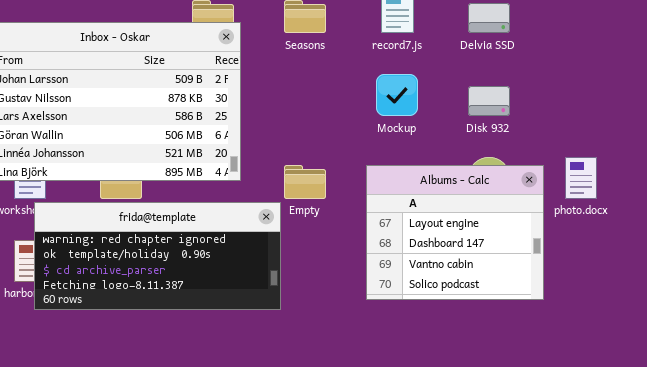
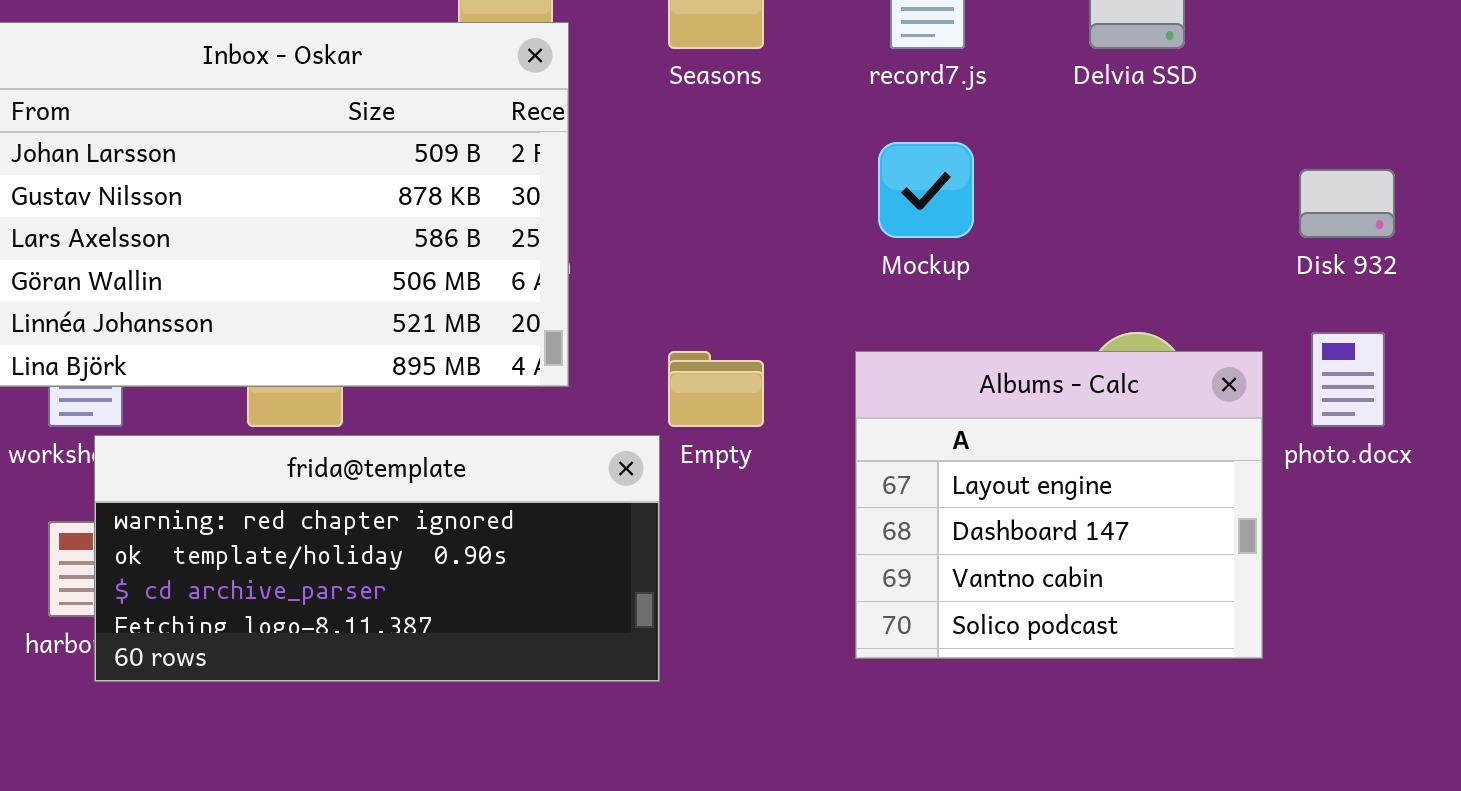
Disk 932: [468,86,510,116] -> [1299,169,1395,238], moved

